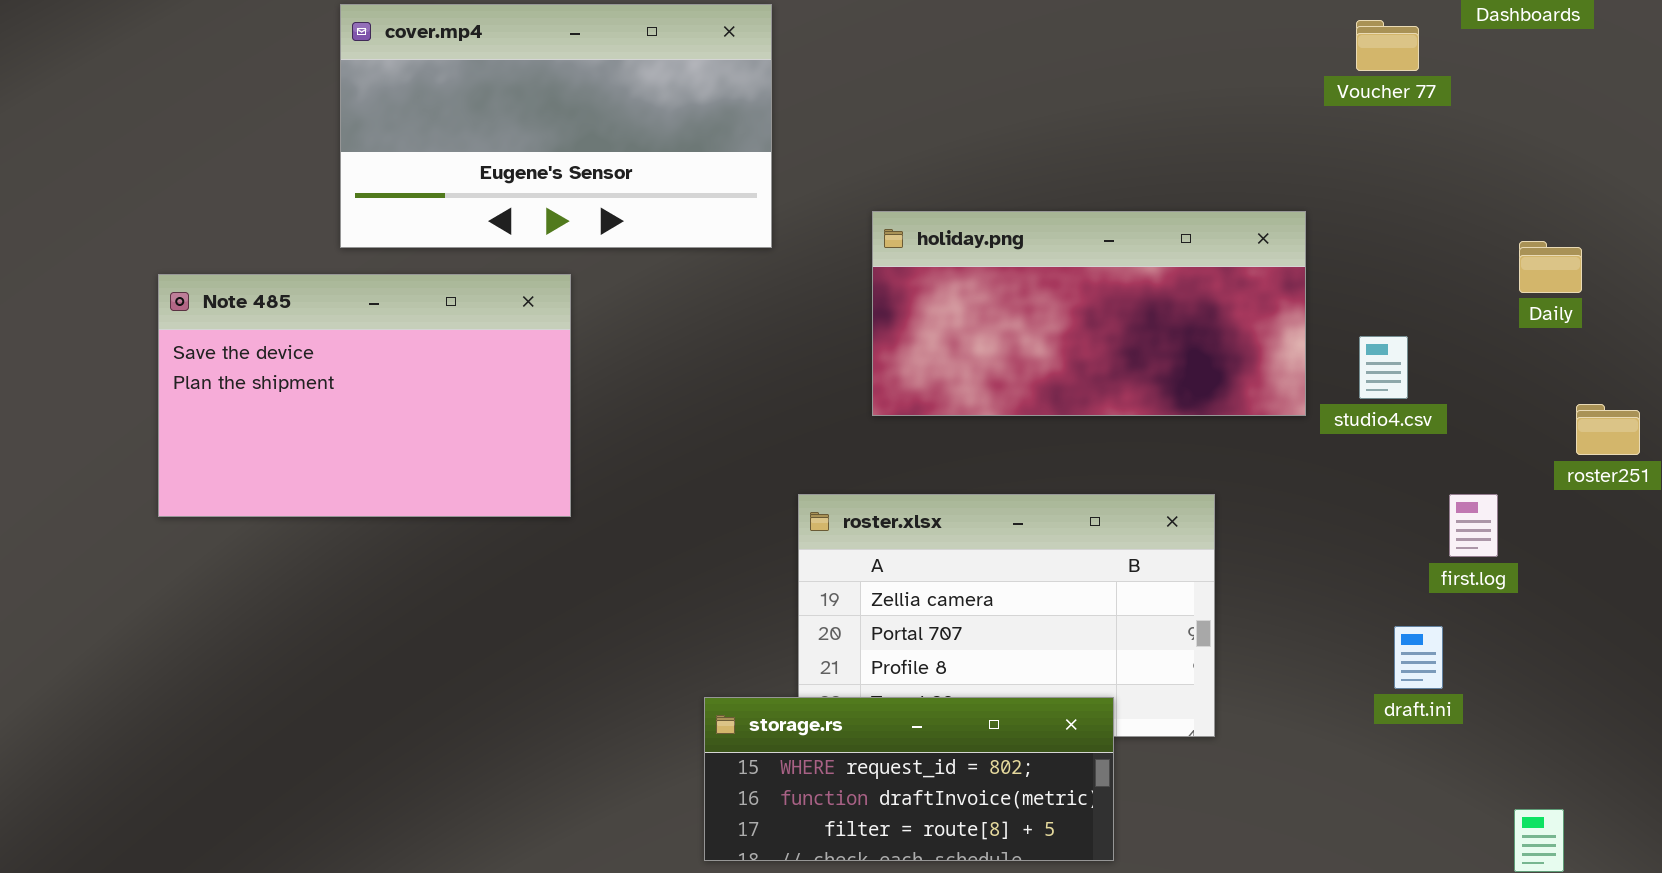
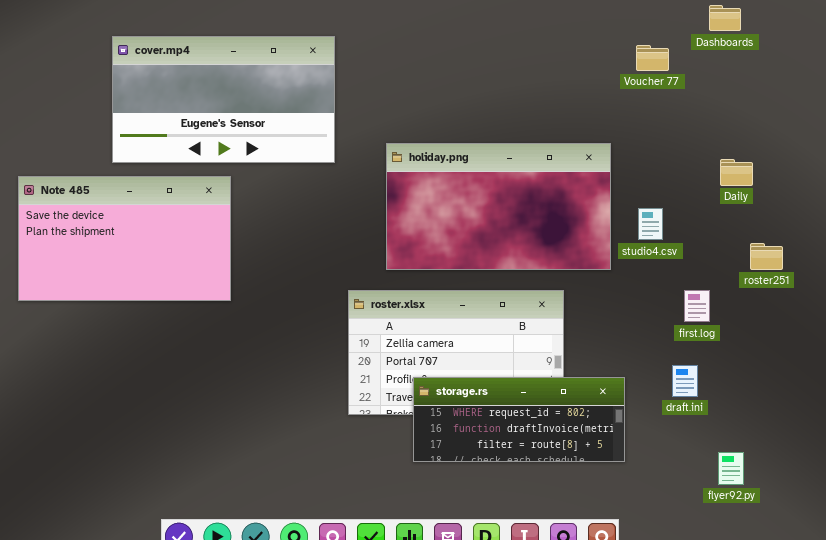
holiday.png: [872,211,1306,416] -> [386,143,611,270], resized
draft.ini: [1394,626,1443,689] -> [672,365,698,397], moved
storage.rs: [704,697,1114,861] -> [413,377,625,462], moved

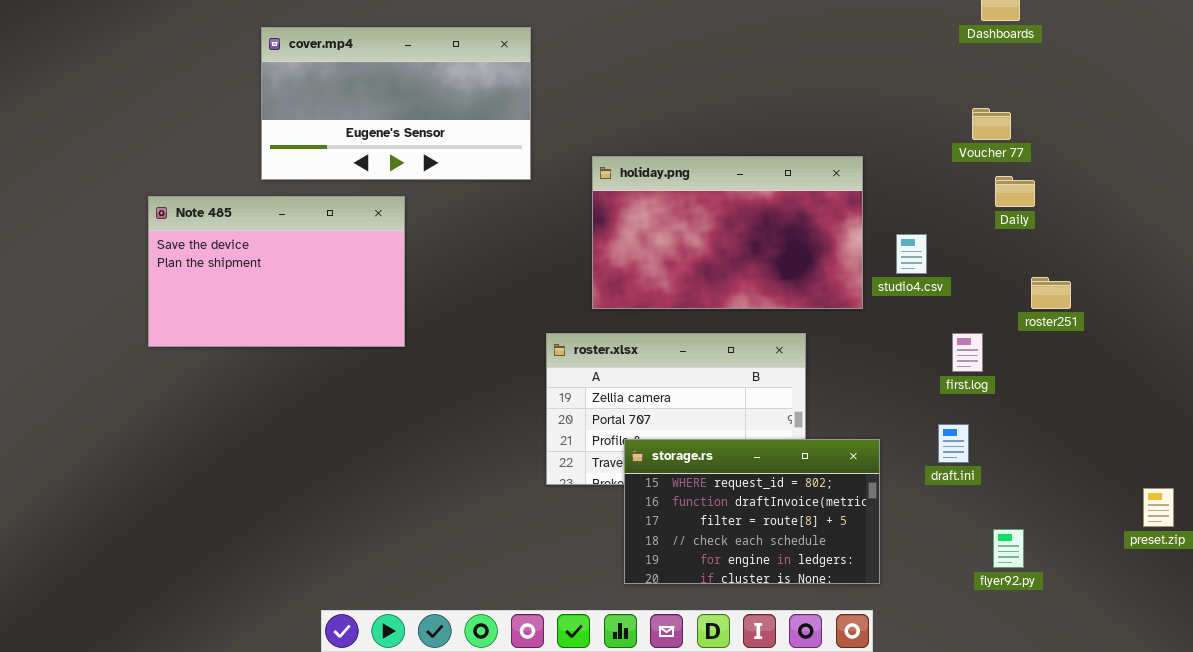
Voucher 77: [636,45,669,71] -> [972,108,1011,140], moved
storage.rs: [413,377,625,462] -> [624,439,880,584], resized

